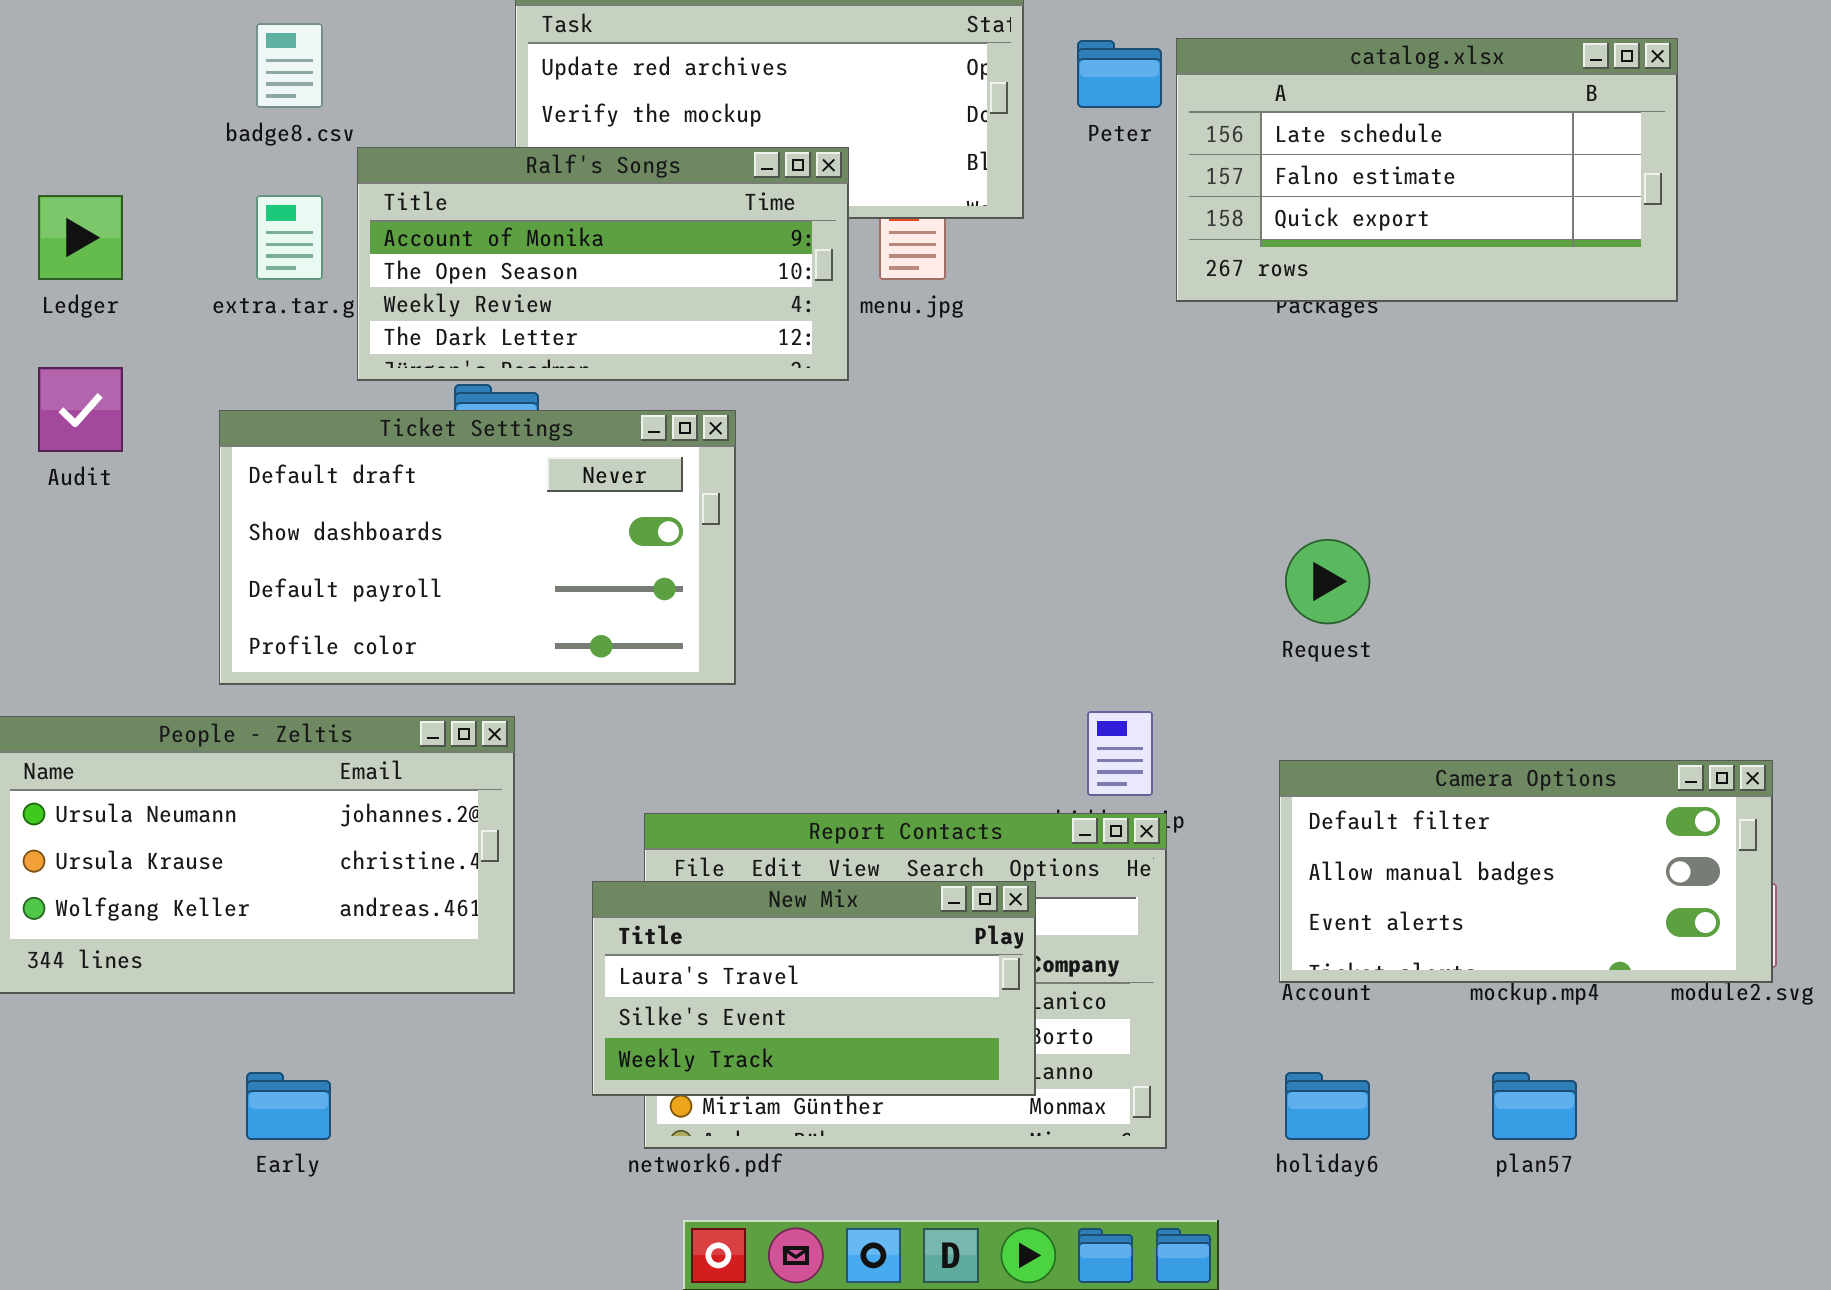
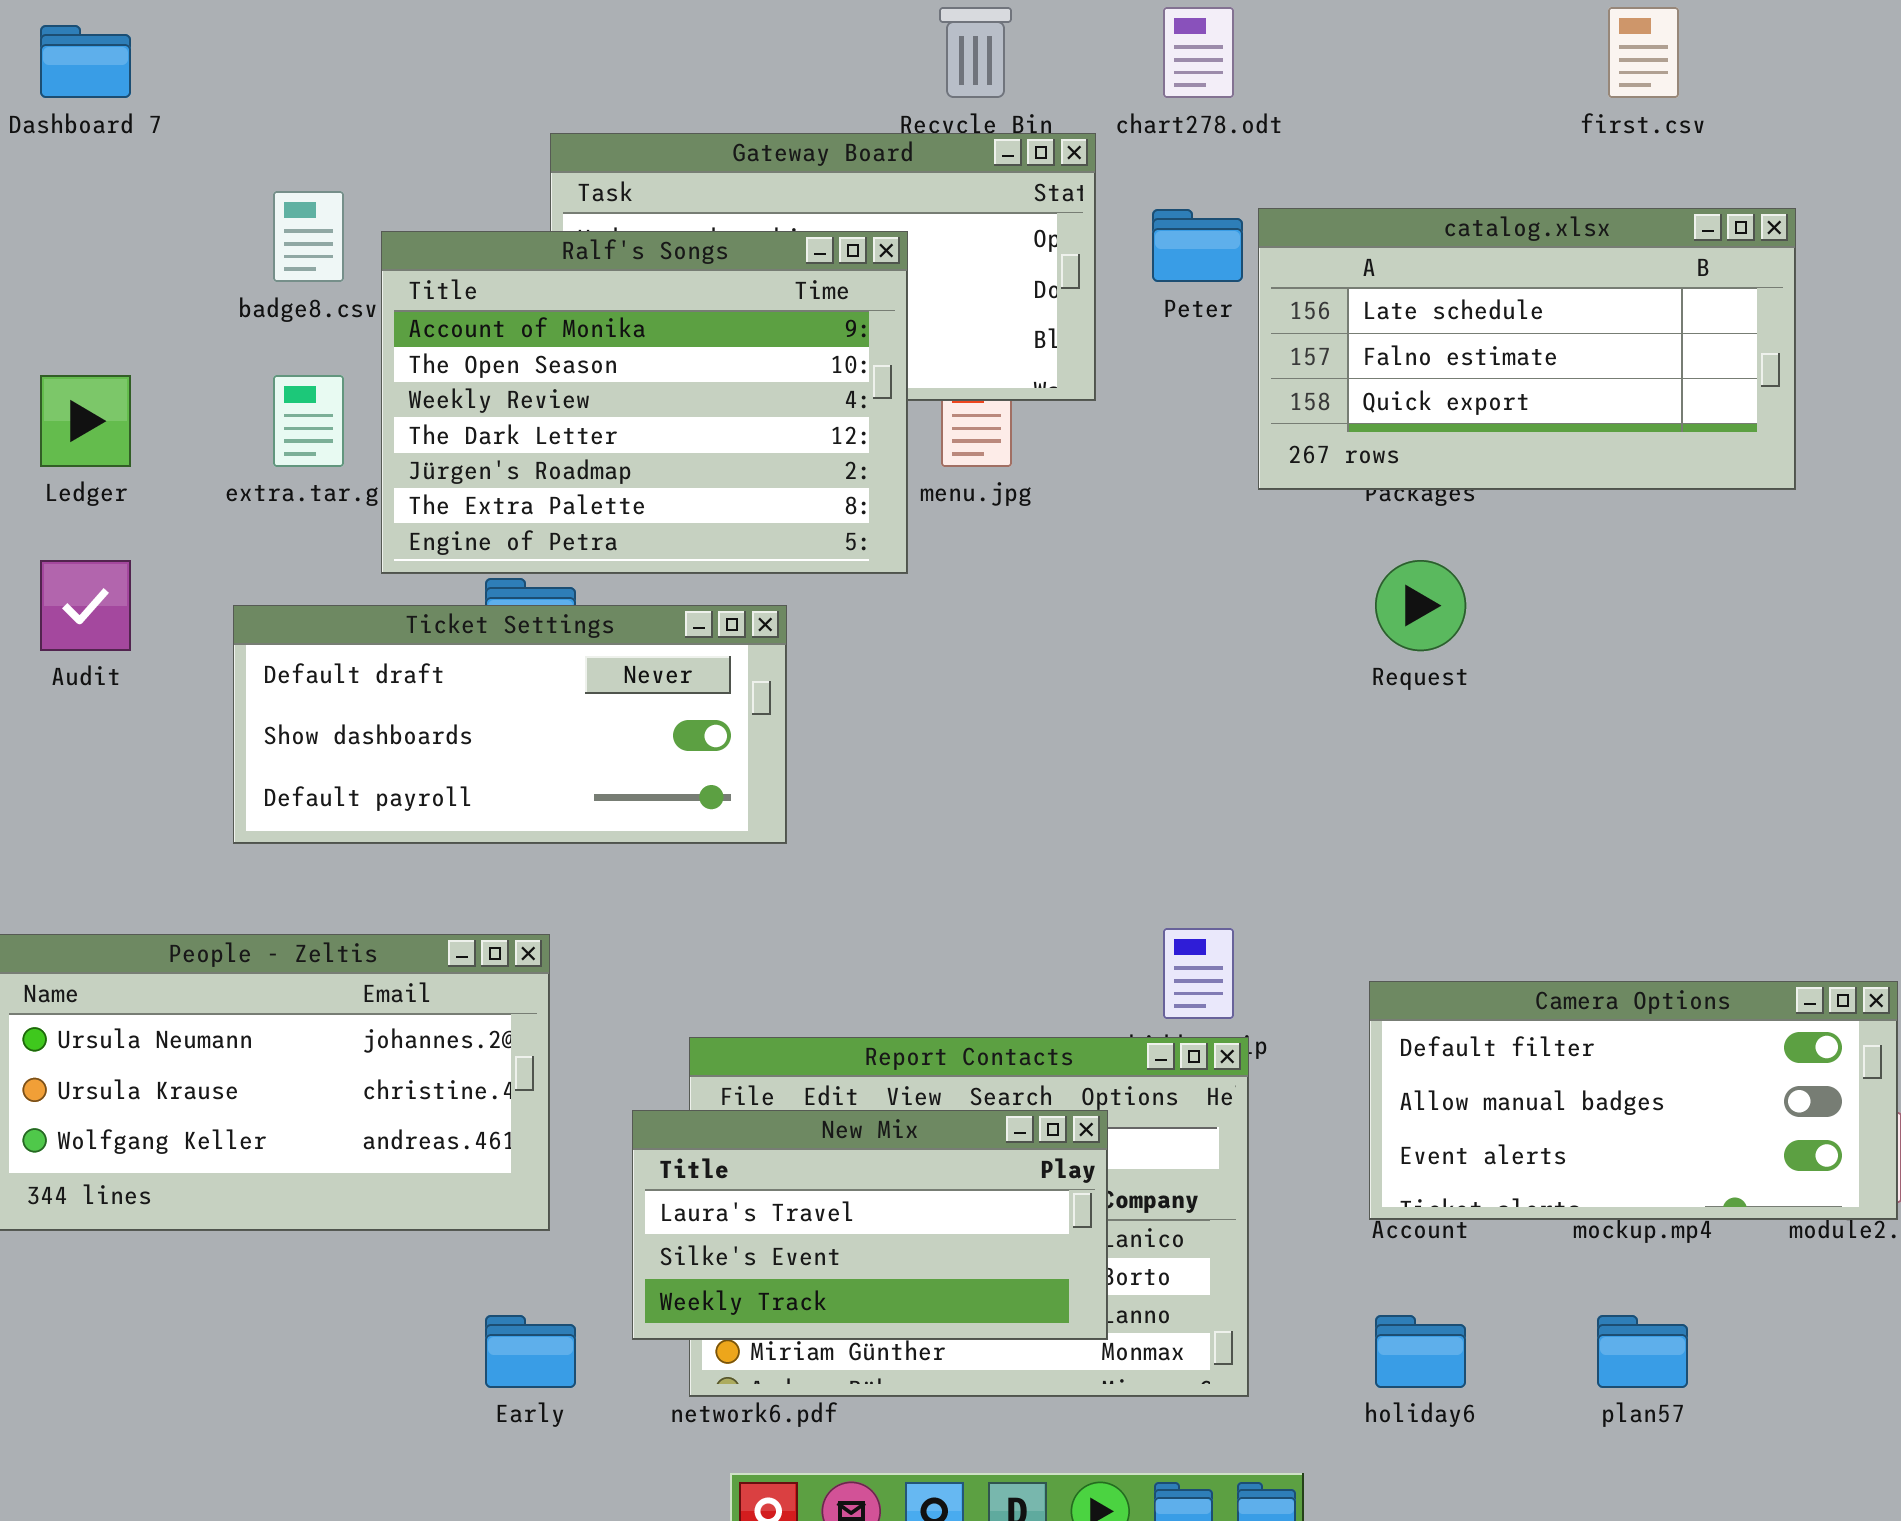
Ralf's Songs: [357,147,849,381] -> [381,231,908,574], resized
Ticket Settings: [219,410,736,685] -> [233,605,787,844], resized
Request: [1285,539,1370,624] -> [1375,560,1466,651], moved
Early: [246,1072,331,1140] -> [485,1315,576,1388], moved

